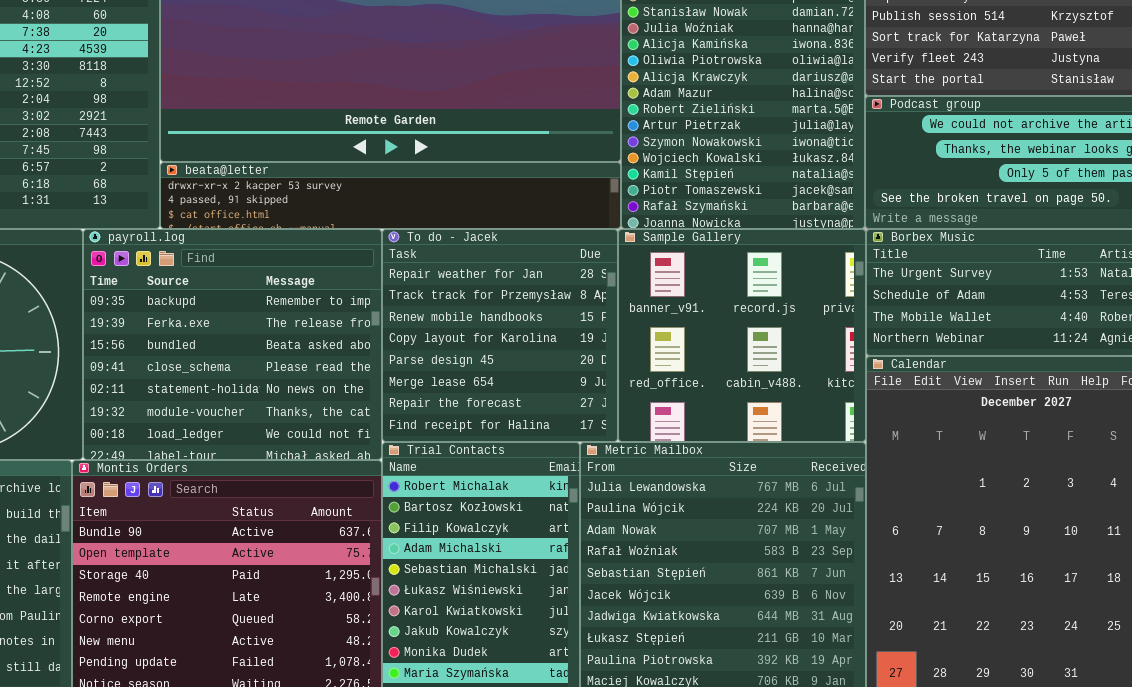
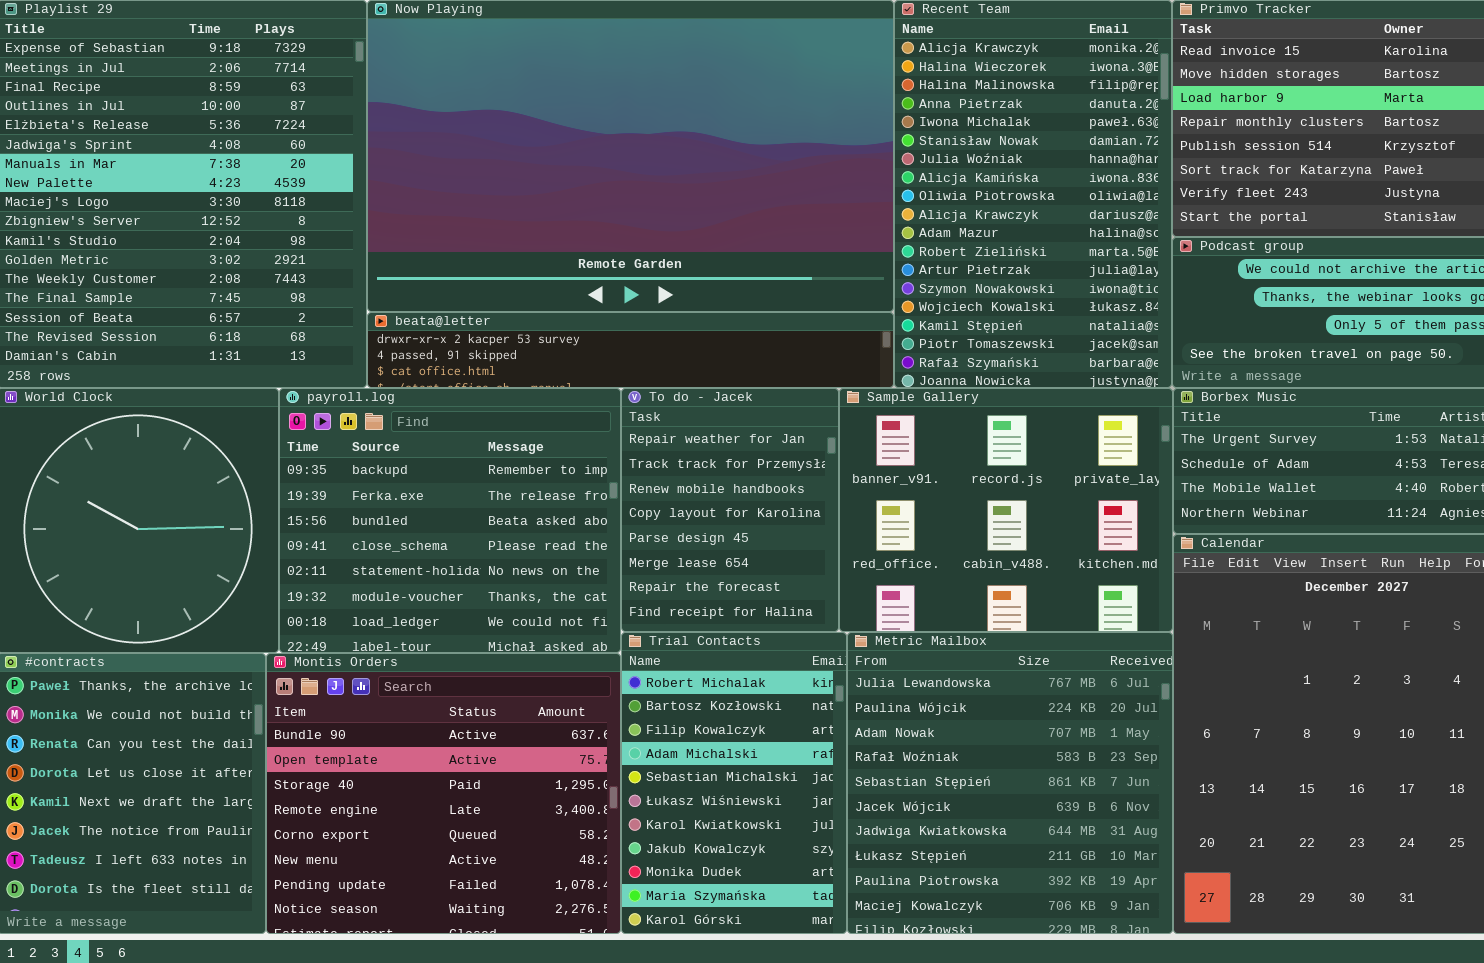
To do - Jacek: [382,229,618,442] -> [621,388,839,632], resized
Sample Gallery: [618,229,866,442] -> [839,388,1173,632], resized

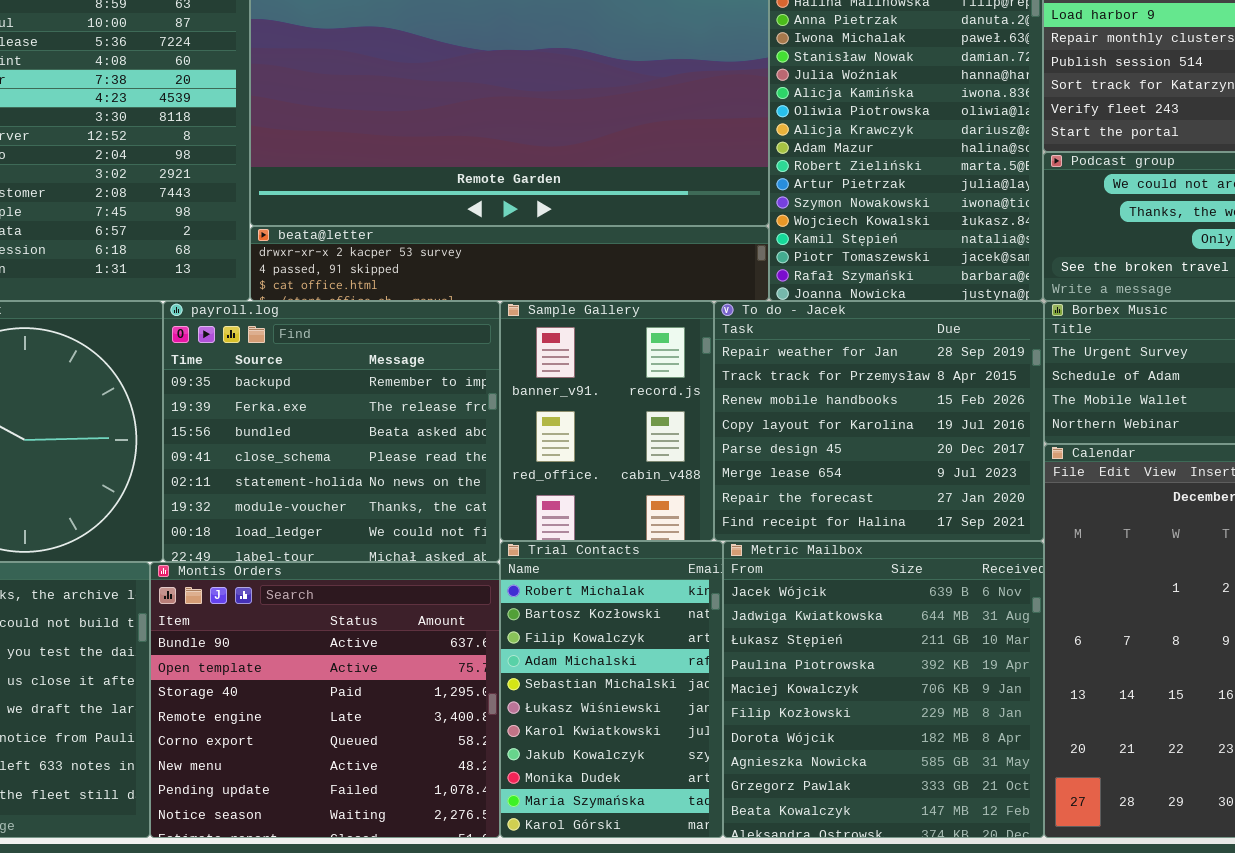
To do - Jacek: [621,388,839,632] -> [714,301,1044,541], moved, resized
Sample Gallery: [839,388,1173,632] -> [500,301,714,541], moved, resized
Metric Mailbox: [847,632,1173,934] -> [723,541,1044,838], scrolled down 5 rows

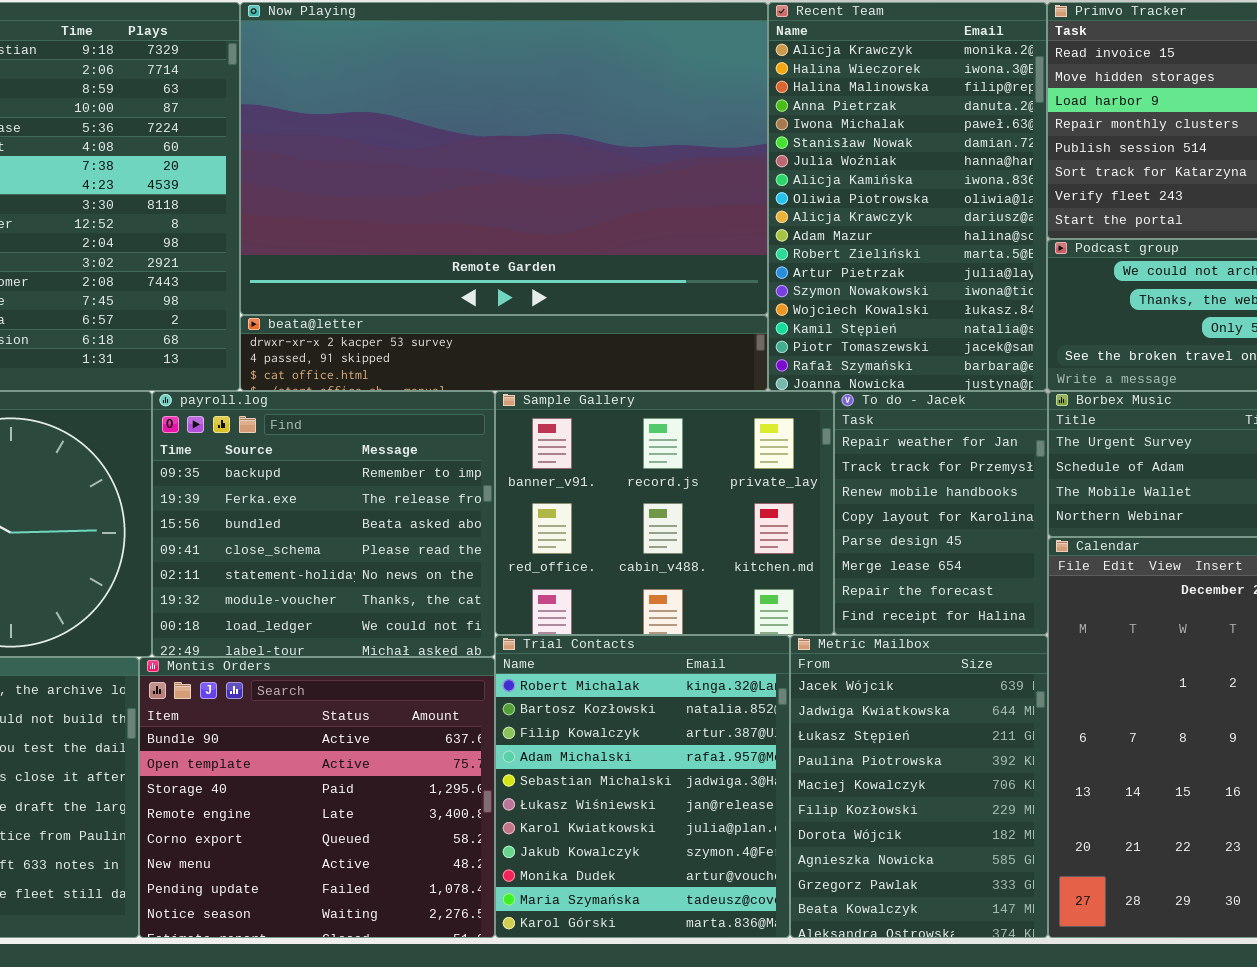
Sample Gallery: [500,301,714,541] -> [495,391,834,635], resized
To do - Jacek: [714,301,1044,541] -> [834,391,1048,635], resized
Trial Contacts: [500,541,723,838] -> [495,635,790,938], resized
Metric Mailbox: [723,541,1044,838] -> [790,635,1048,938], resized

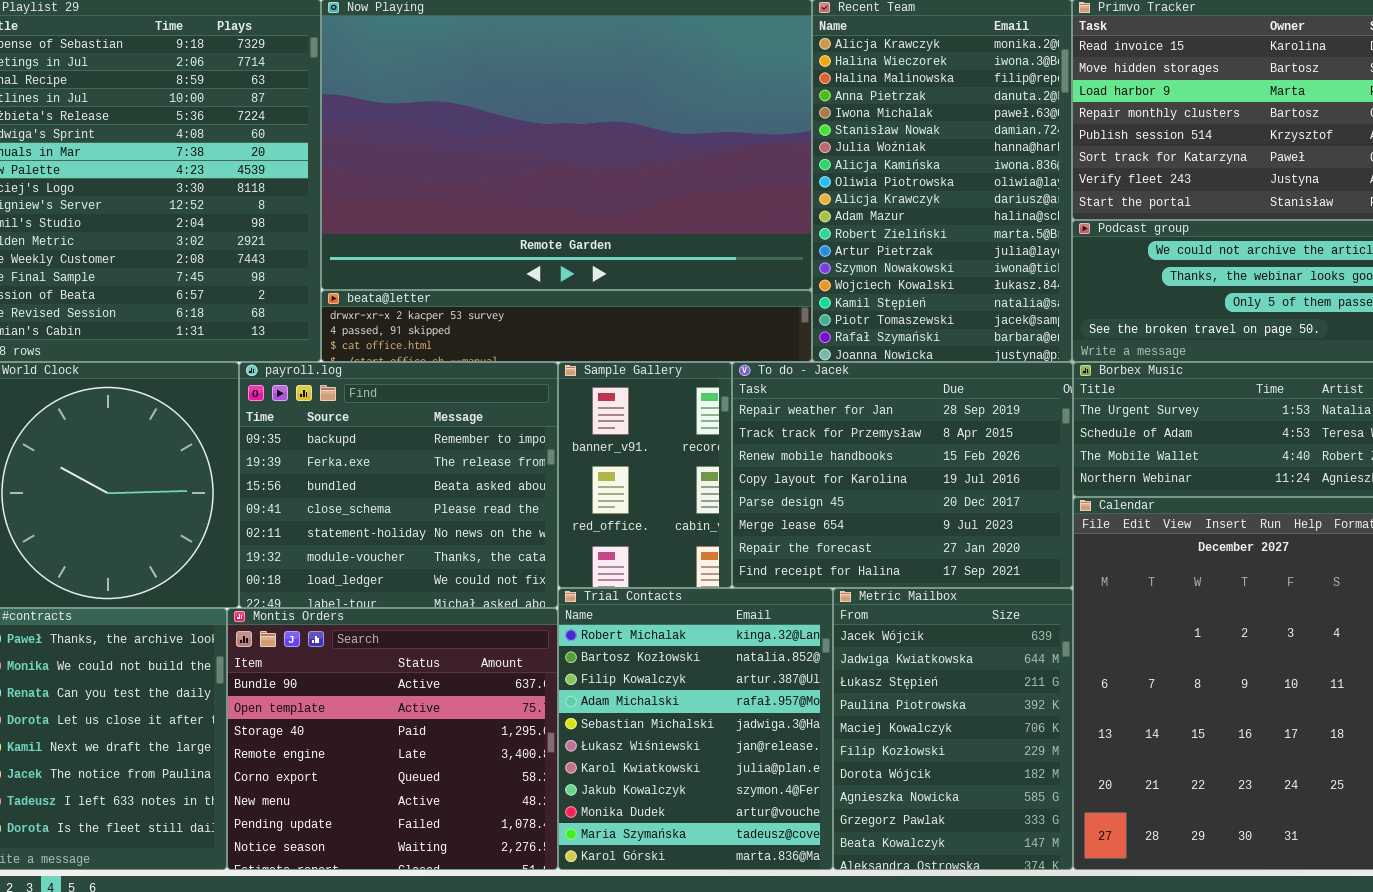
Sample Gallery: [495,391,834,635] -> [558,362,732,588], resized
To do - Jacek: [834,391,1048,635] -> [732,362,1073,588], resized

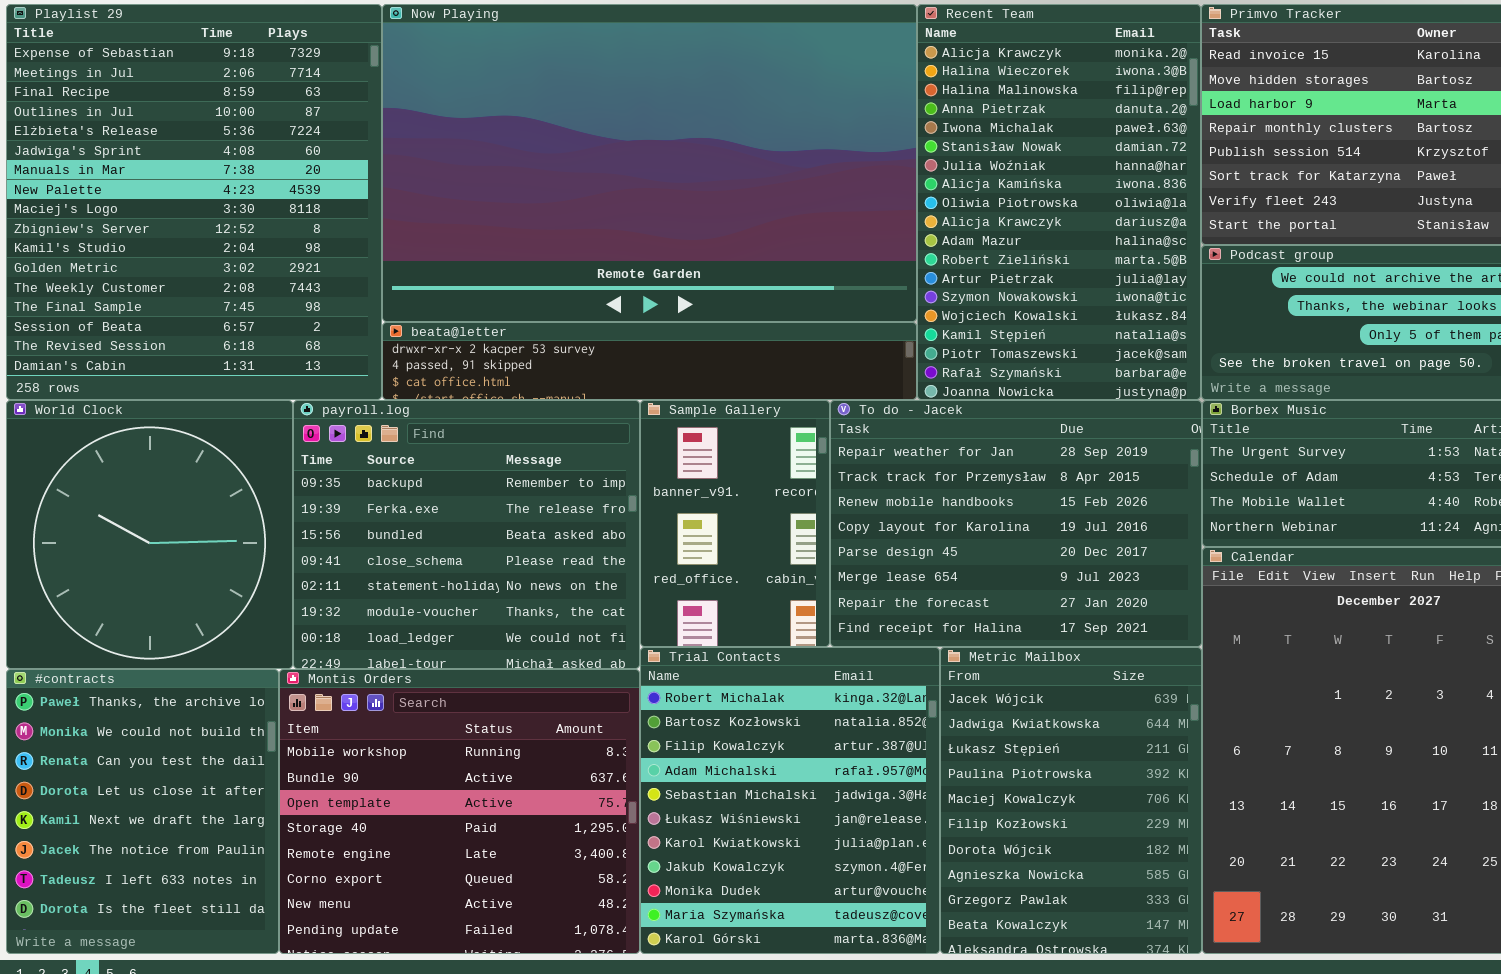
Montis Orders: [227,608,558,870] -> [279,669,640,954], scrolled up 1 row

